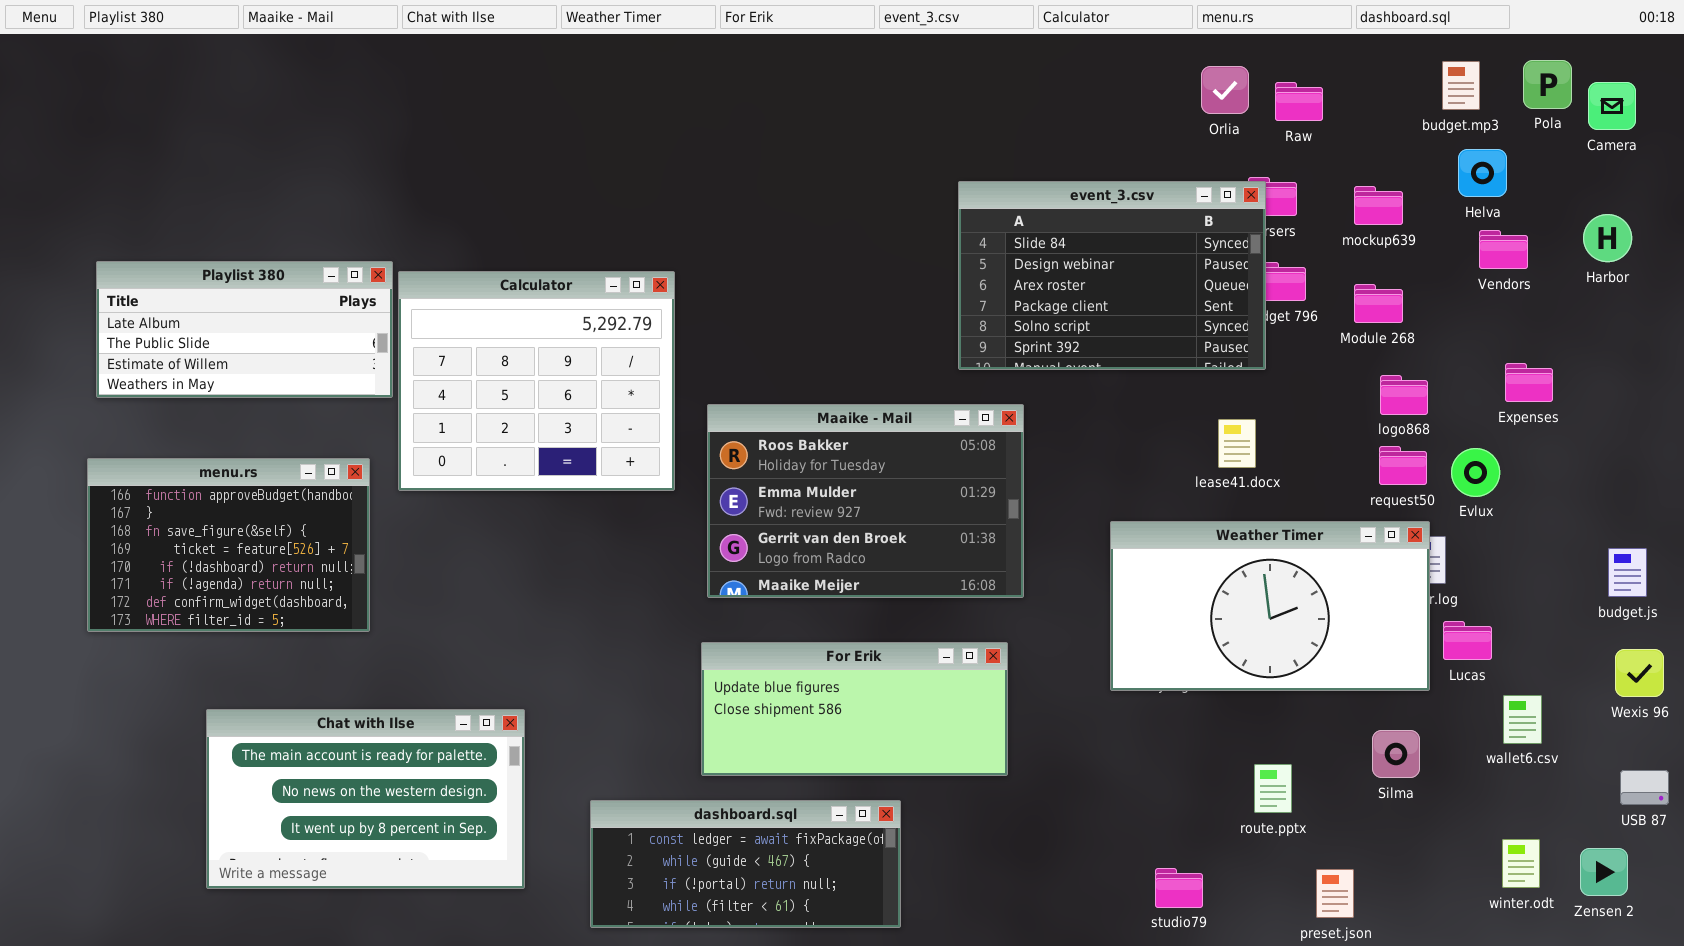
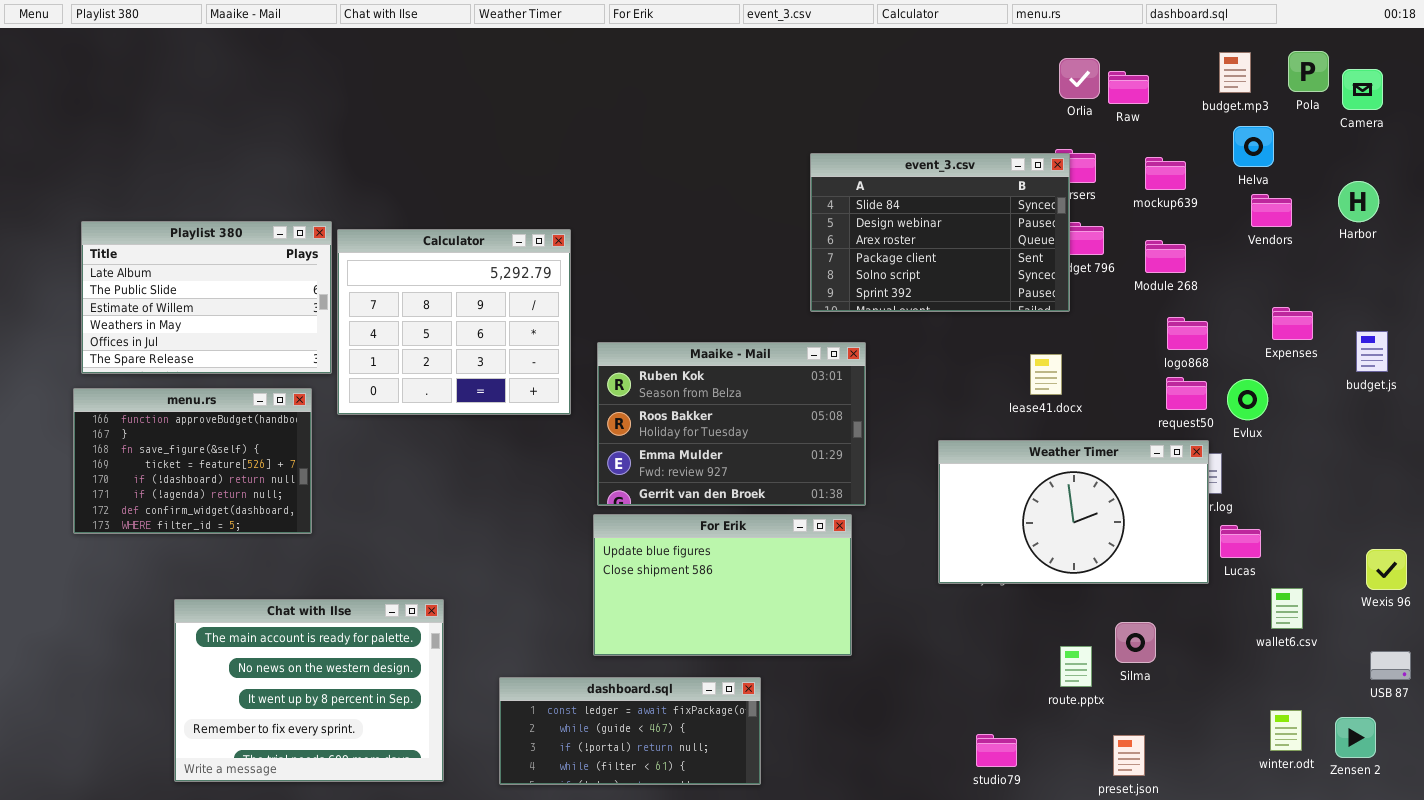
Orlia: [1201,66,1249,114] -> [1059,58,1100,99], moved
Raw: [1275,82,1323,121] -> [1108,71,1149,104], moved
Playlist 380: [96,261,393,398] -> [81,221,332,374], resized
Maaike - Mail: [707,404,1024,598] -> [597,342,866,506], scrolled up 1 row
budget.js: [1608,548,1647,597] -> [1356,331,1388,372], moved
For Erik: [701,642,1008,776] -> [593,514,852,656], resized
Chat with Ilse: [206,709,525,889] -> [174,599,444,782], resized
Silma: [1372,730,1420,778] -> [1115,622,1156,663], moved

